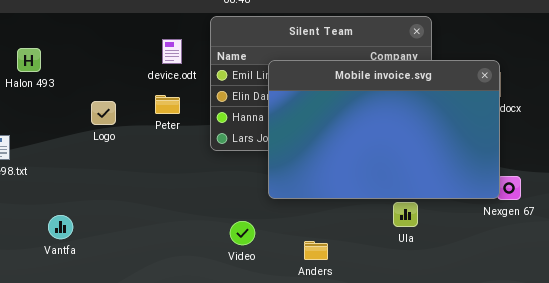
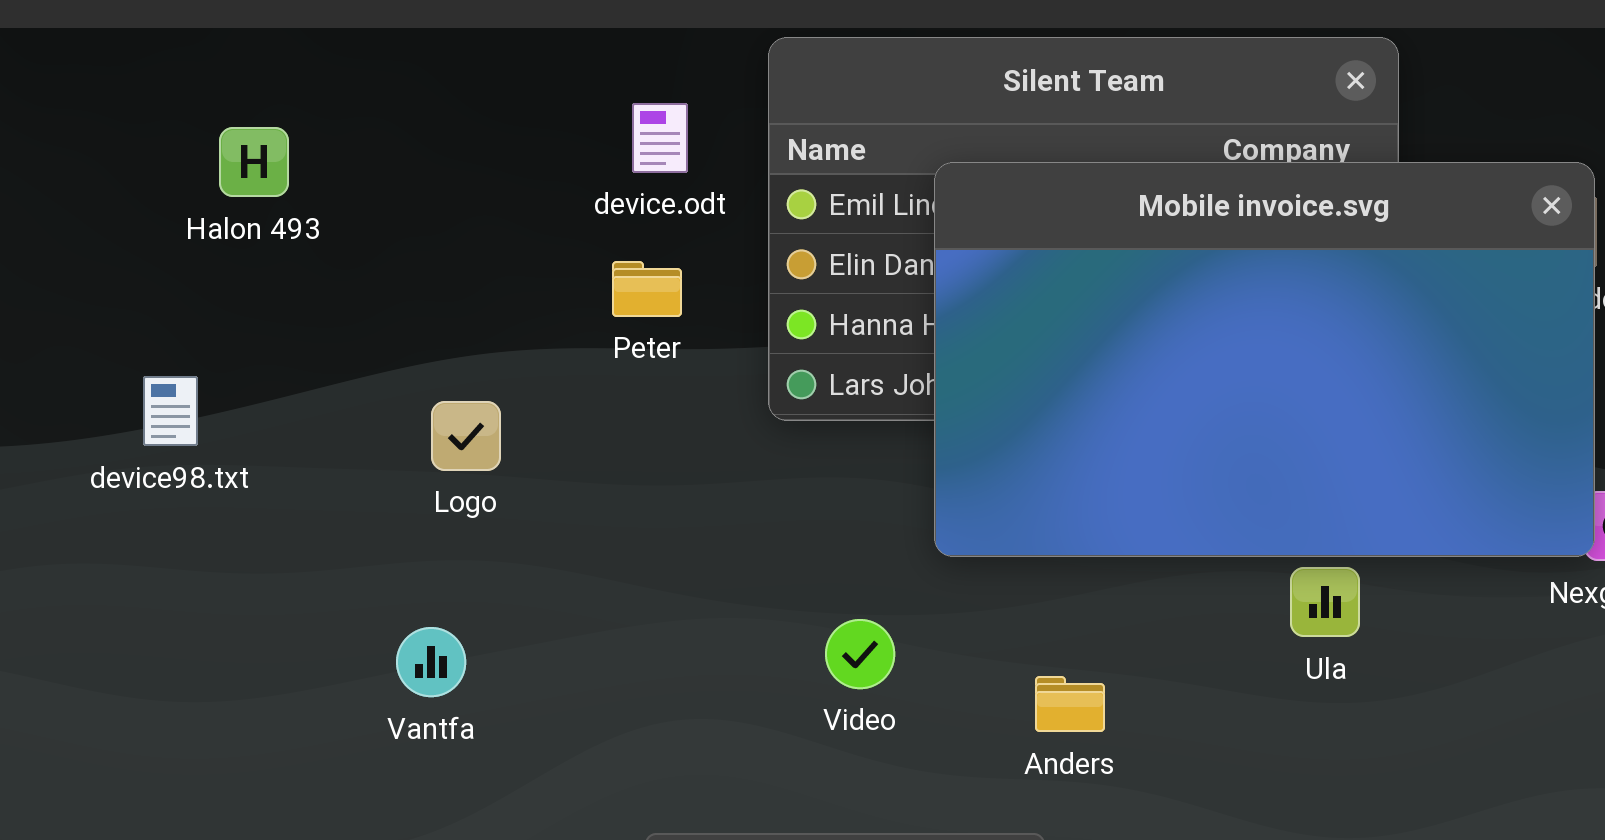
Logo: [91,101,116,125] -> [431,401,501,471], moved
Vantfa: [48,215,73,239] -> [396,627,466,697], moved

